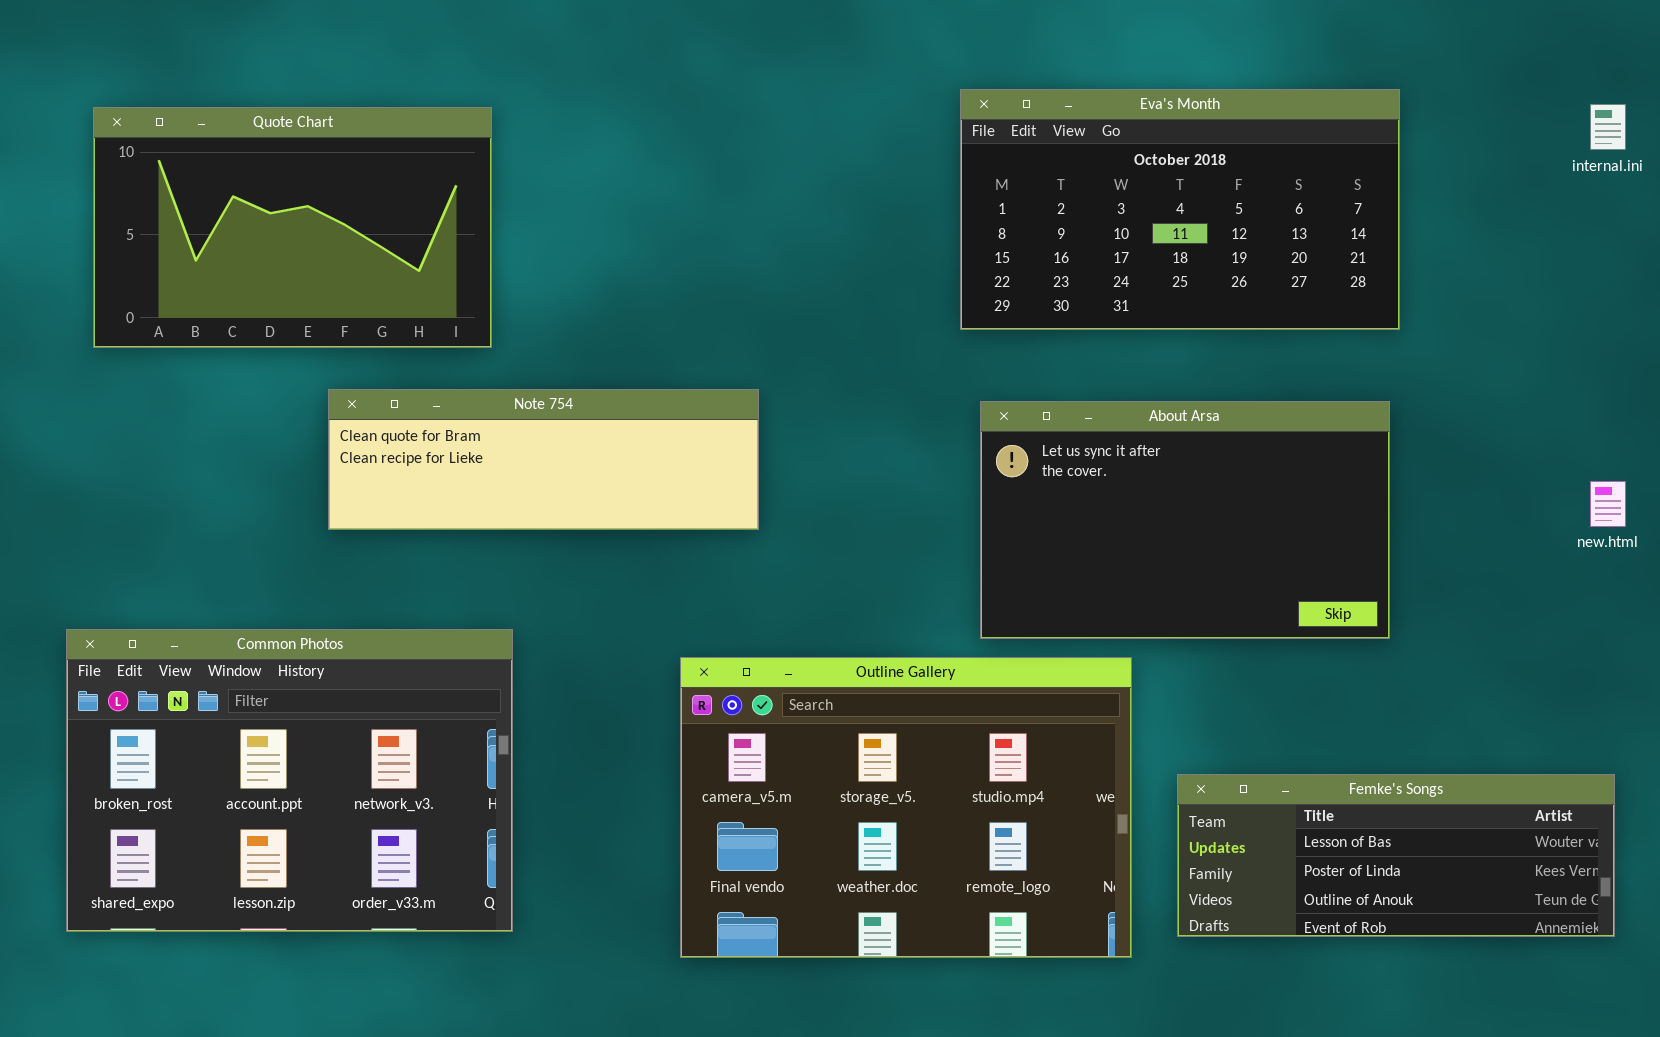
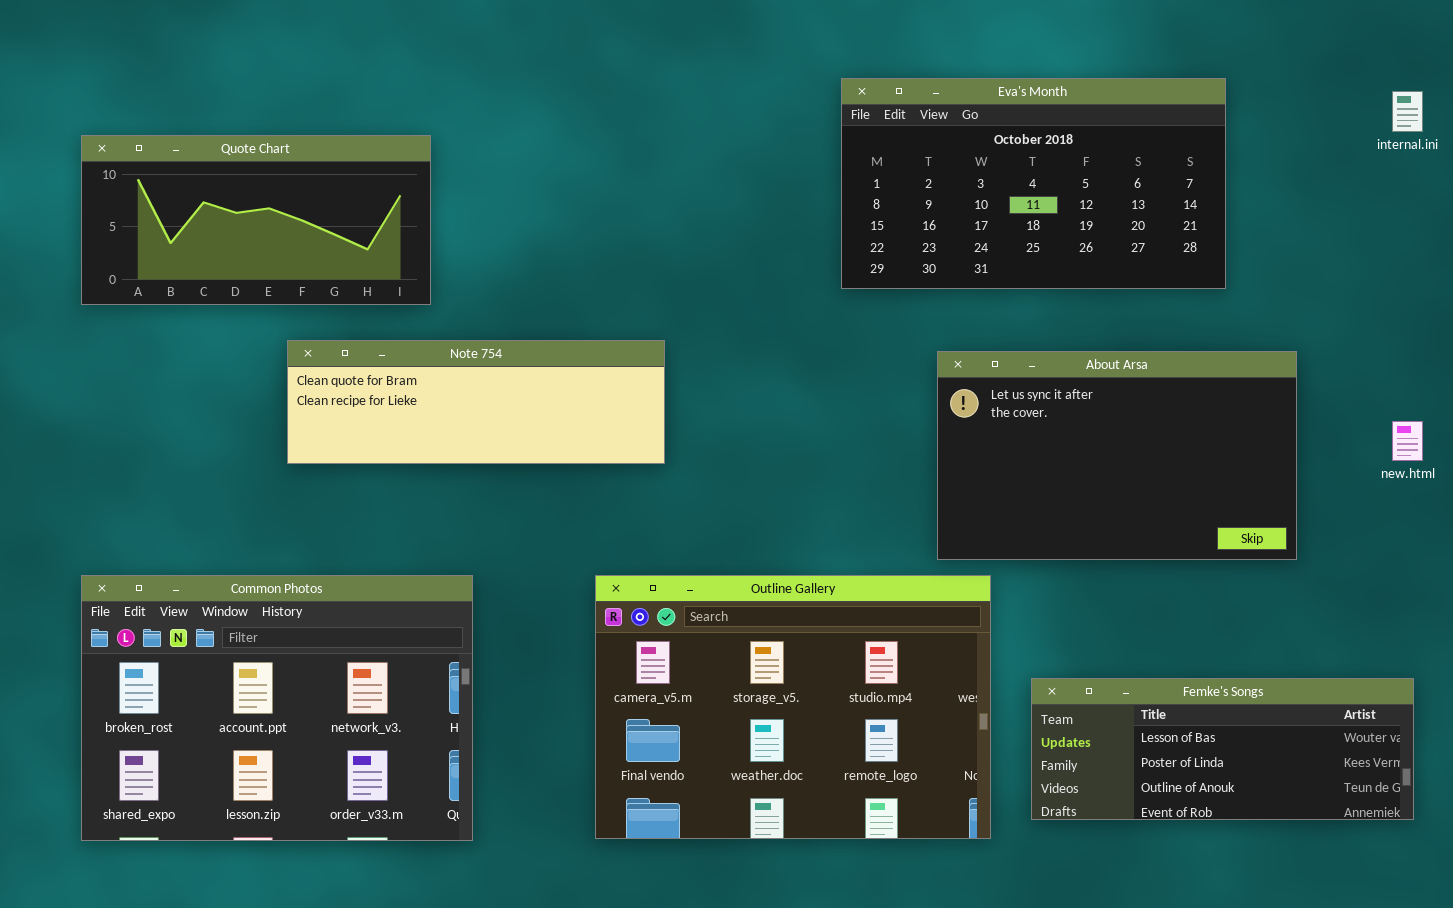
Quote Chart: [93,107,492,348] -> [81,135,431,305], resized
About Arsa: [980,401,1390,639] -> [937,351,1297,560], moved
Common Photos: [66,629,513,932] -> [81,575,473,841], moved

